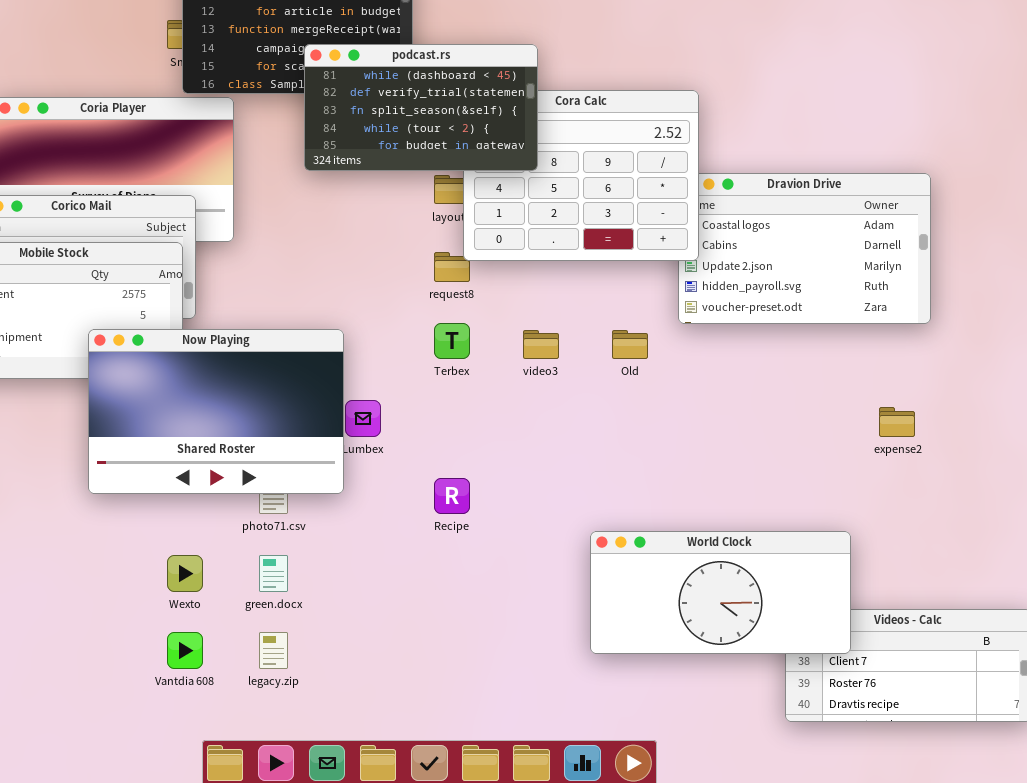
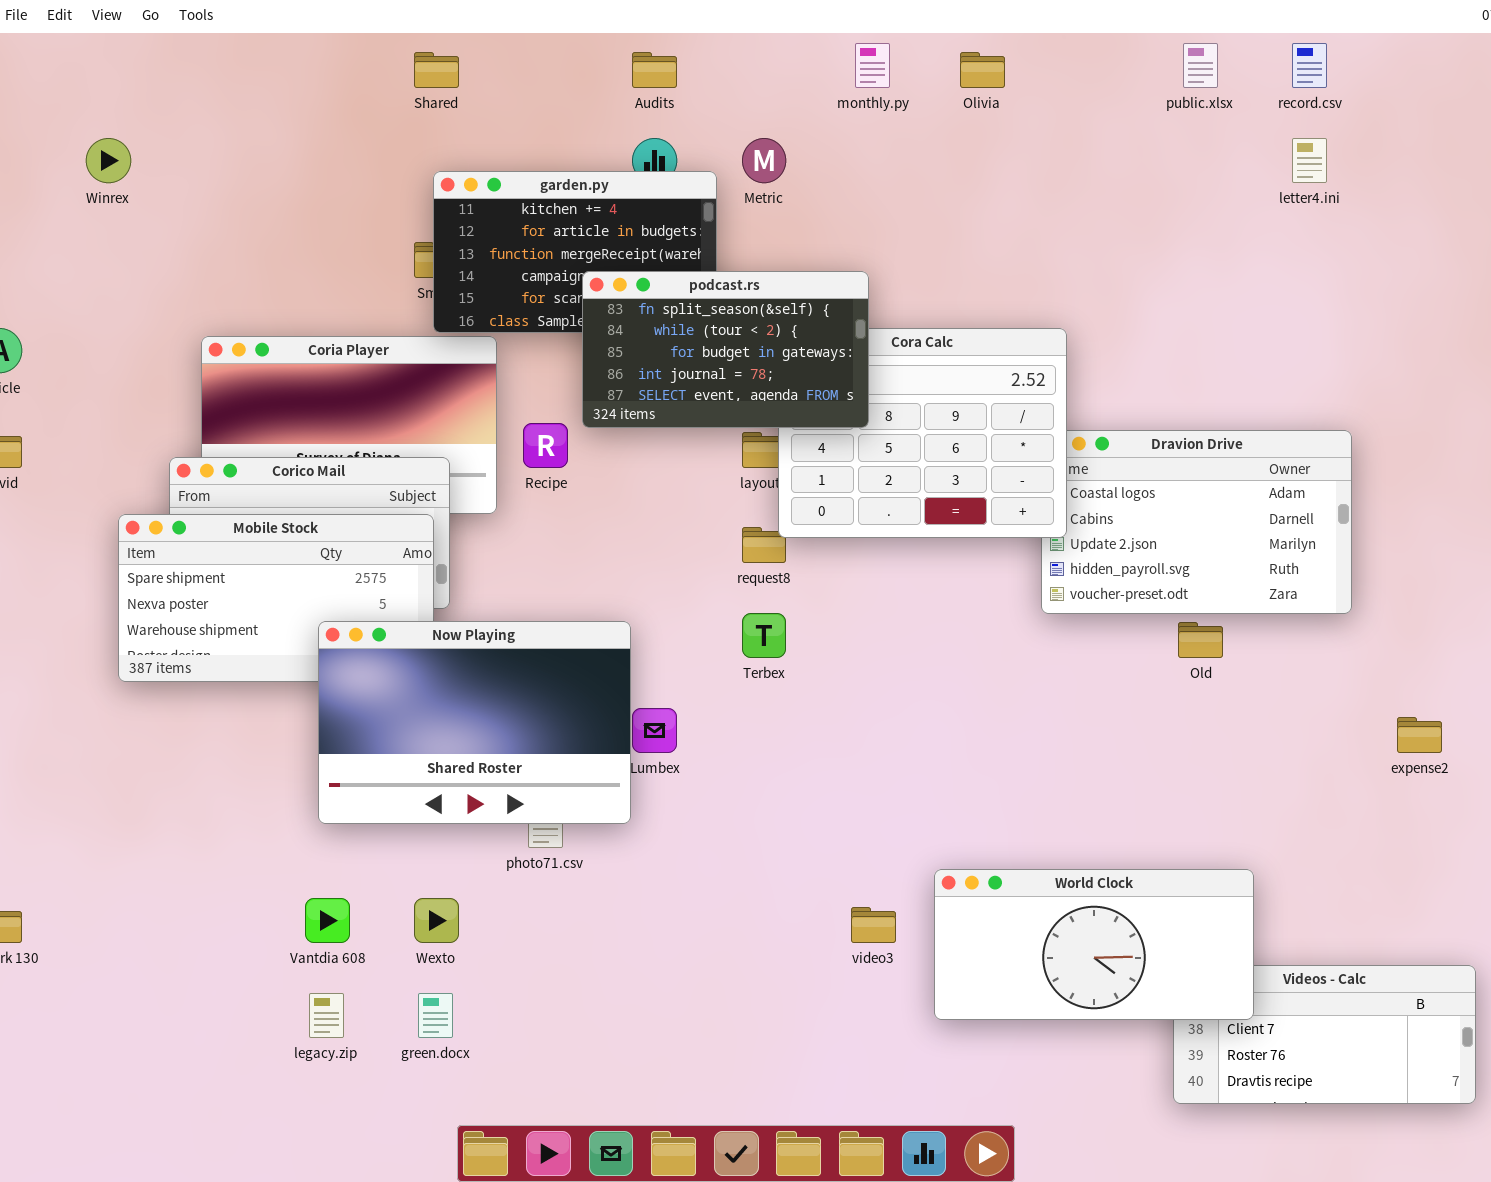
podcast.rs: [304,44,538,171] -> [582,271,869,428], scrolled down 2 rows
video3: [523,330,559,359] -> [851,907,896,943], moved
Old: [612,330,648,359] -> [1178,622,1223,658], moved
expense2: [879,407,915,437] -> [1397,717,1442,753], moved
Recipe: [434,478,470,514] -> [523,423,568,468], moved
green.docx: [259,555,288,592] -> [418,993,453,1038], moved
Vantdia 608: [167,632,203,669] -> [305,898,350,943], moved
legacy.zip: [259,632,288,669] -> [309,993,344,1038], moved

